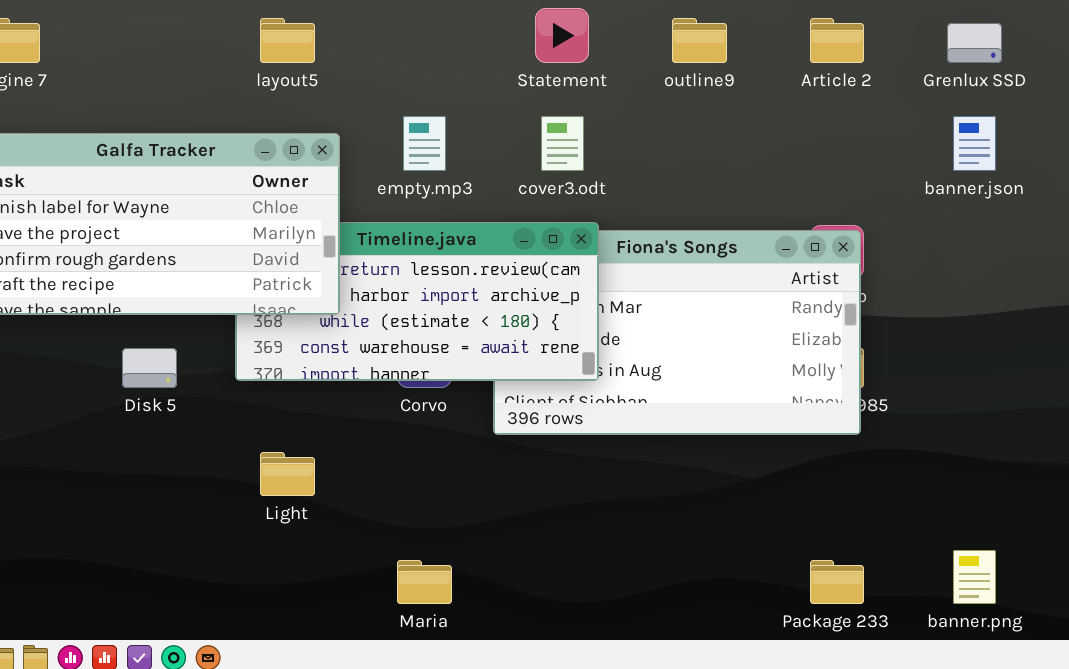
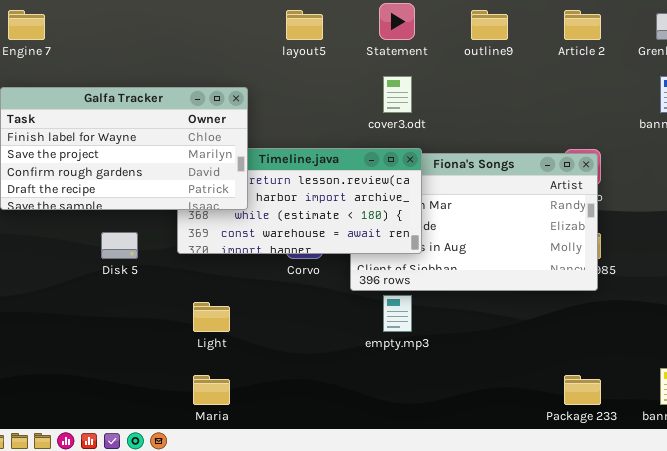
layout5: [260,18,315,63] -> [286,10,323,40], moved
empty.mp3: [403,116,446,171] -> [383,295,412,332], moved
Maria: [397,560,452,604] -> [193,375,230,405], moved

